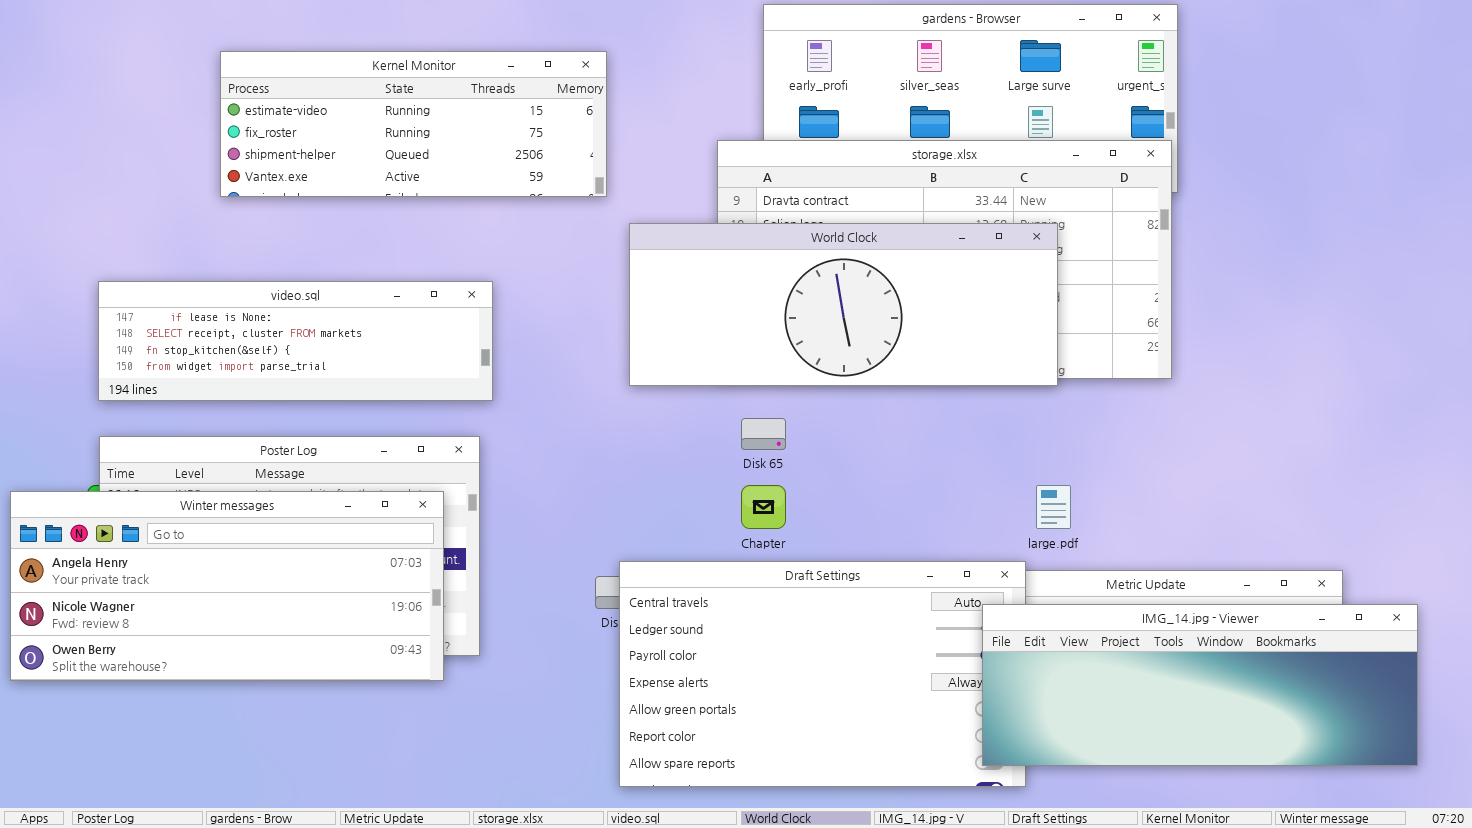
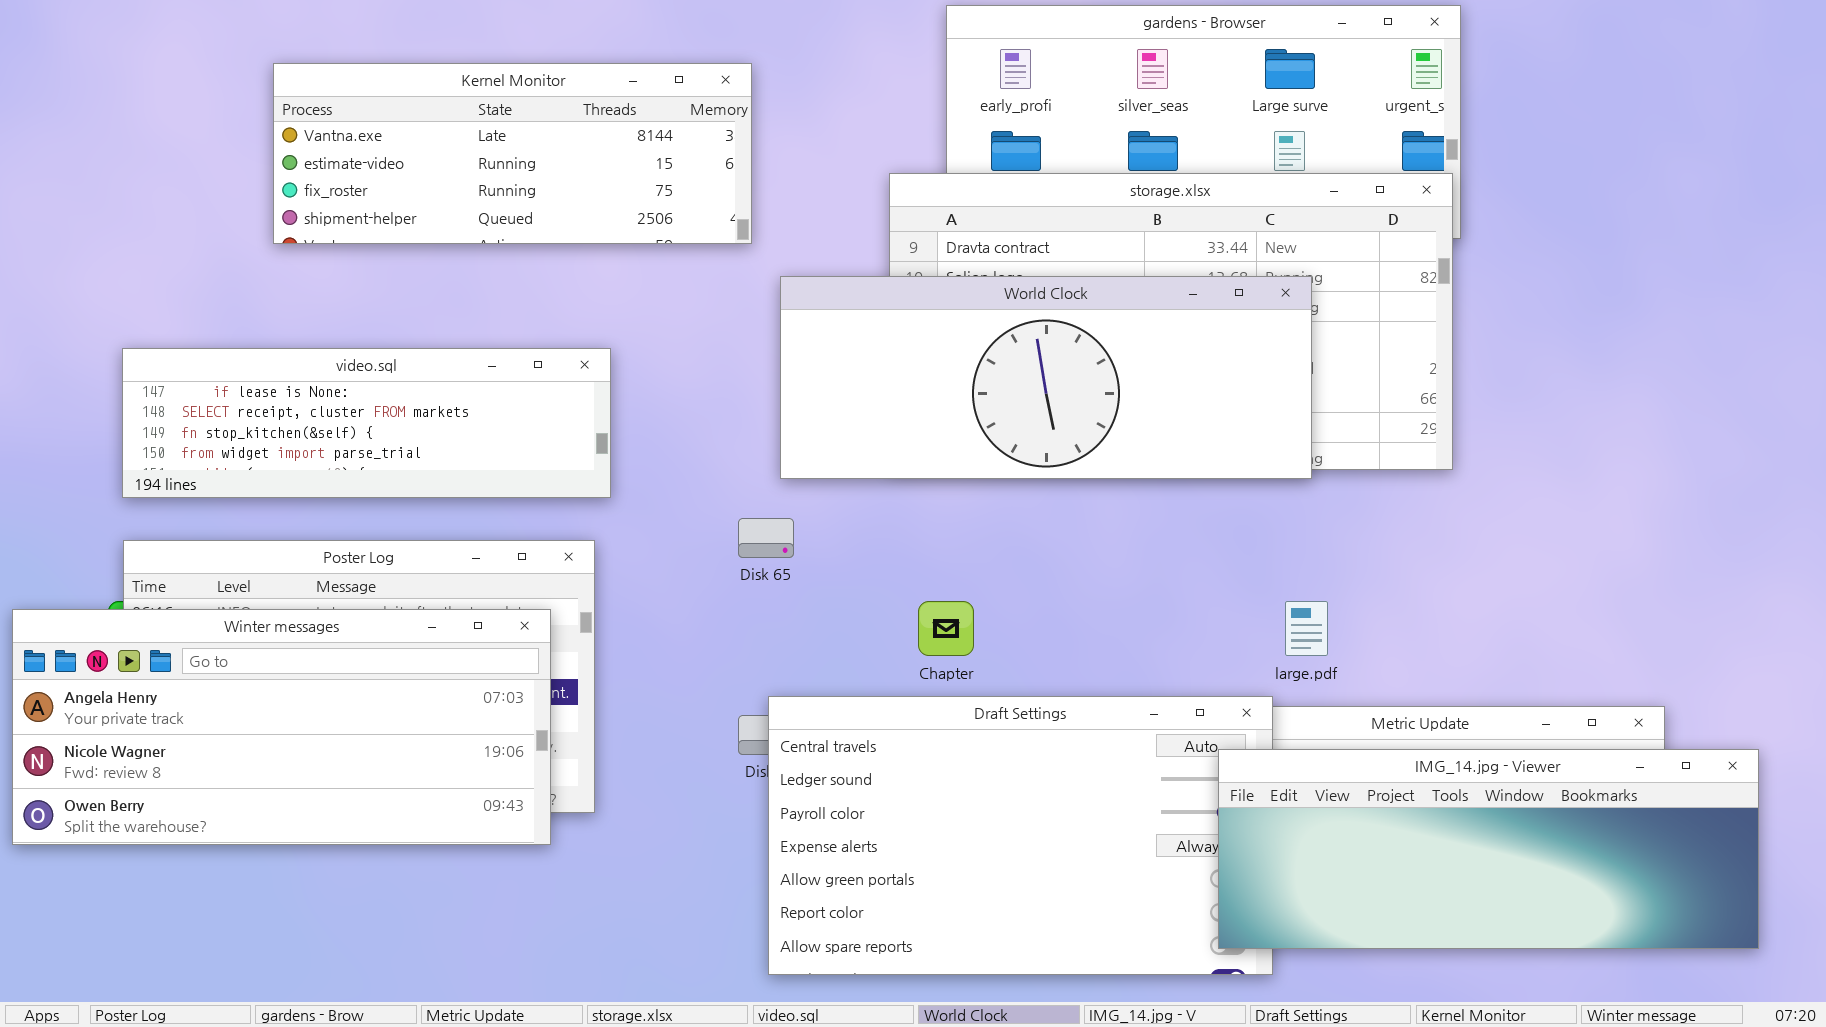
Kernel Monitor: [220,51,607,197] -> [273,63,752,244], scrolled up 1 row
Disk 65: [741,418,786,450] -> [738,518,794,558], moved

